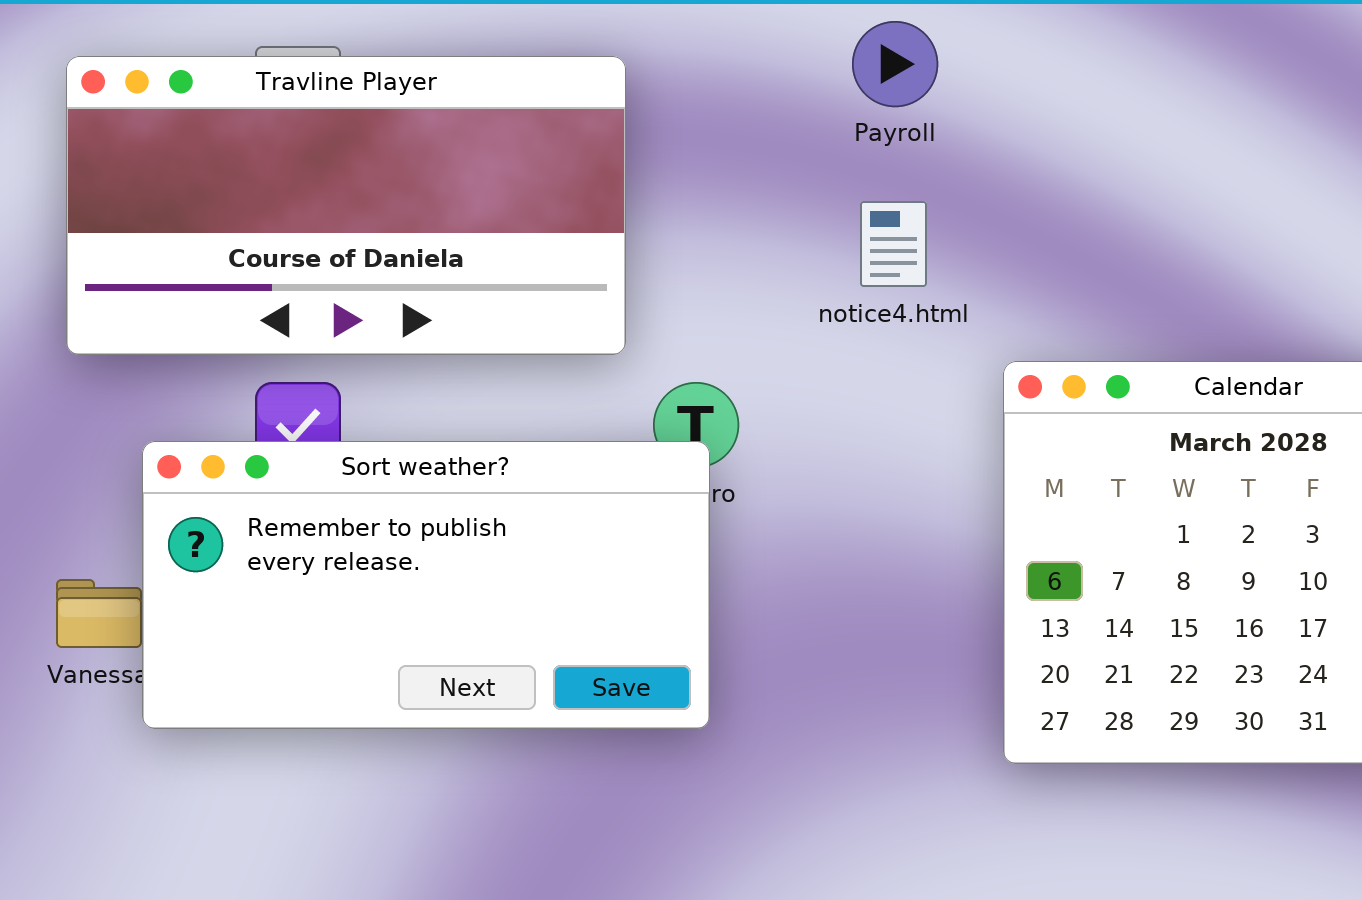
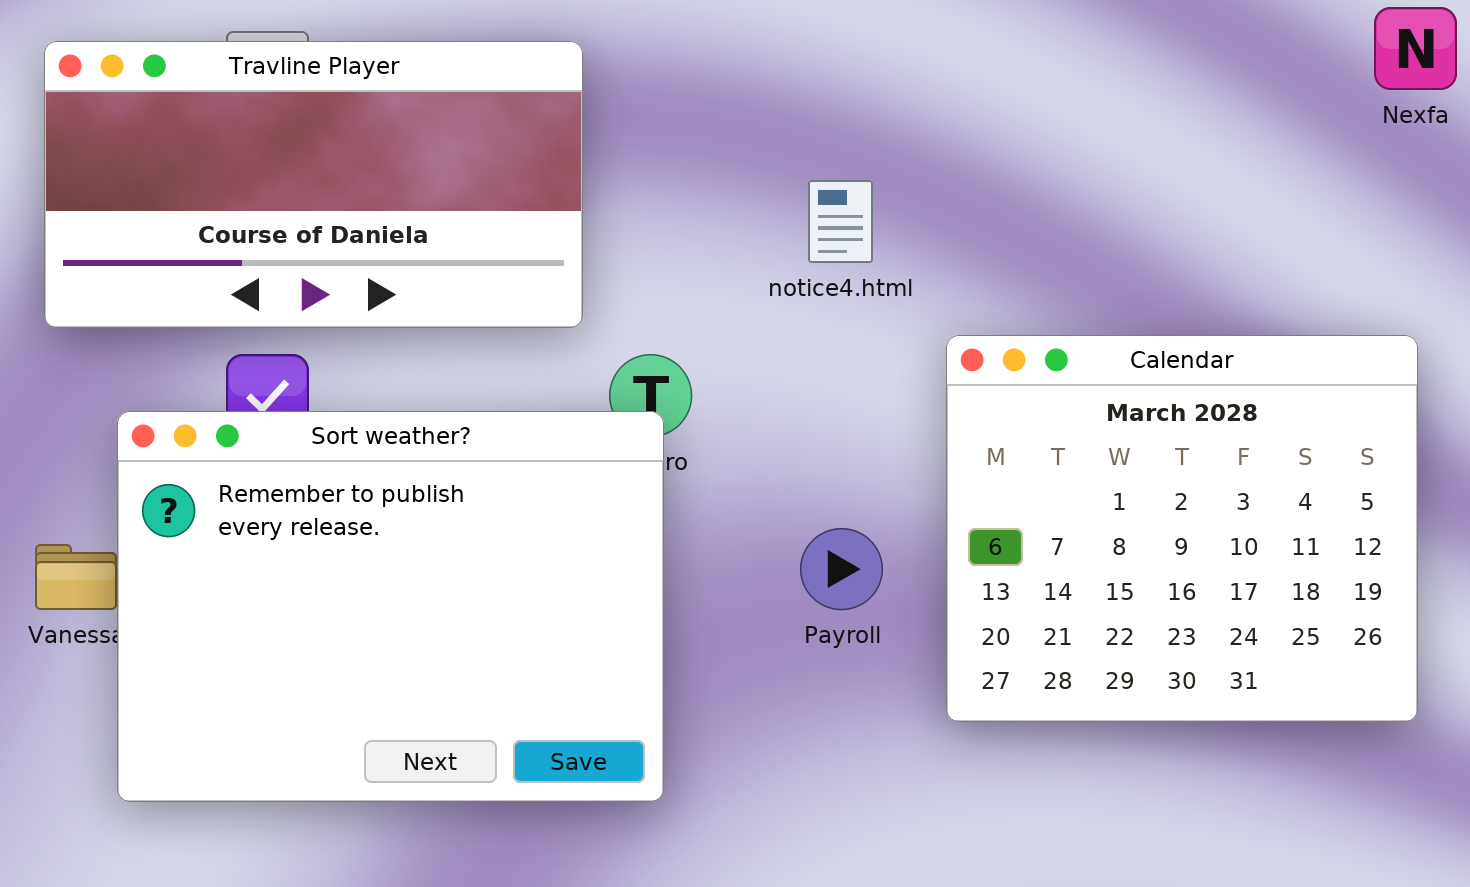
Payroll: [852,21,938,107] -> [800,528,883,610], moved
Sort weather?: [142,441,710,729] -> [117,411,664,802], resized

